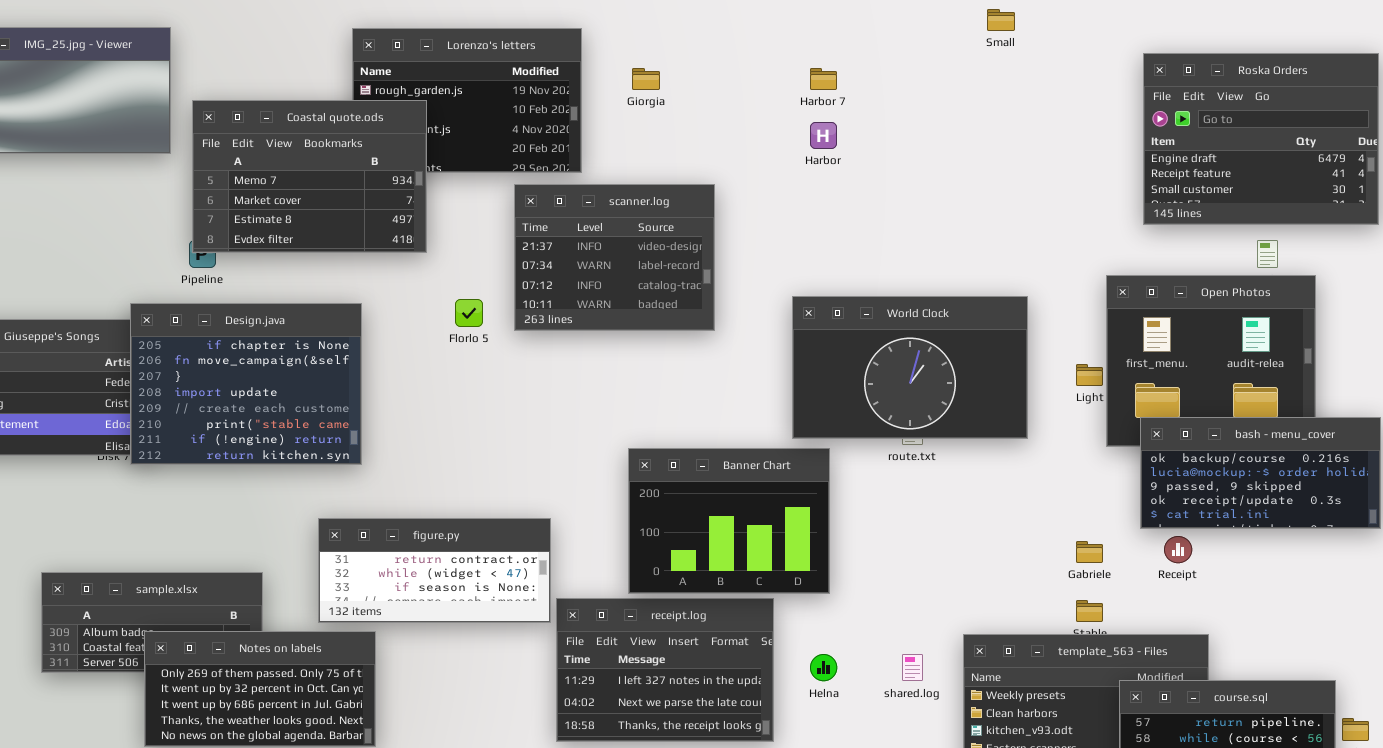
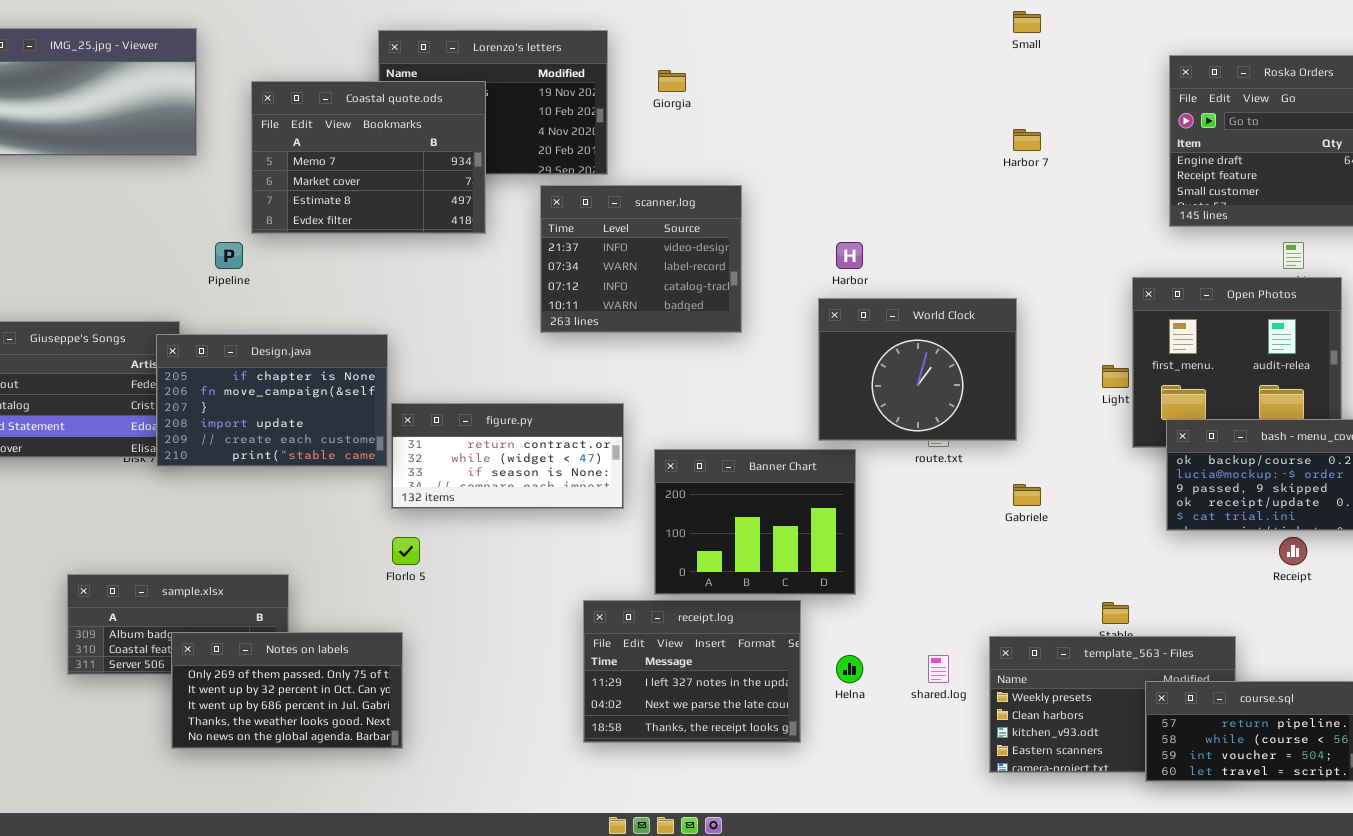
Harbor 7: [810,68,837,90] -> [1013,129,1041,151], moved
Coastal quote.ods: [192,100,427,253] -> [251,81,486,234], moved
Harbor: [810,122,837,149] -> [836,242,863,269], moved
World Clock: [792,296,1028,439] -> [818,298,1017,441], resized
Florlo 5: [455,299,483,327] -> [392,537,420,565], moved
Design.java: [130,303,362,465] -> [156,334,388,467], resized
figure.py: [318,518,551,623] -> [391,403,624,509], moved
Receipt: [1164,536,1192,563] -> [1279,537,1307,565], moved
Gabriele: [1076,541,1103,563] -> [1013,484,1041,506], moved

